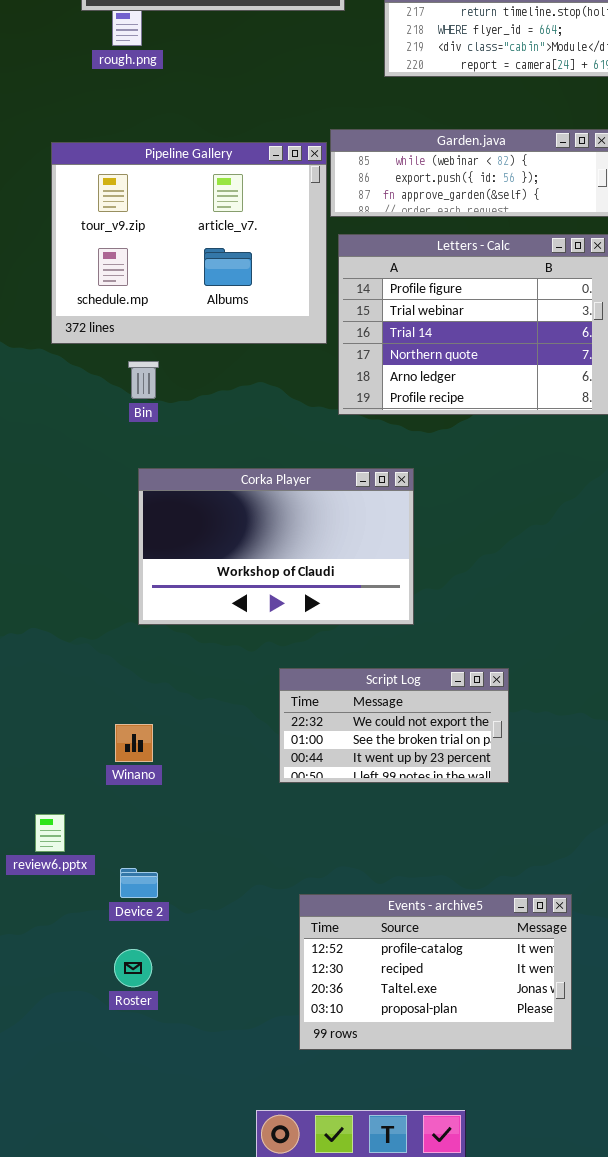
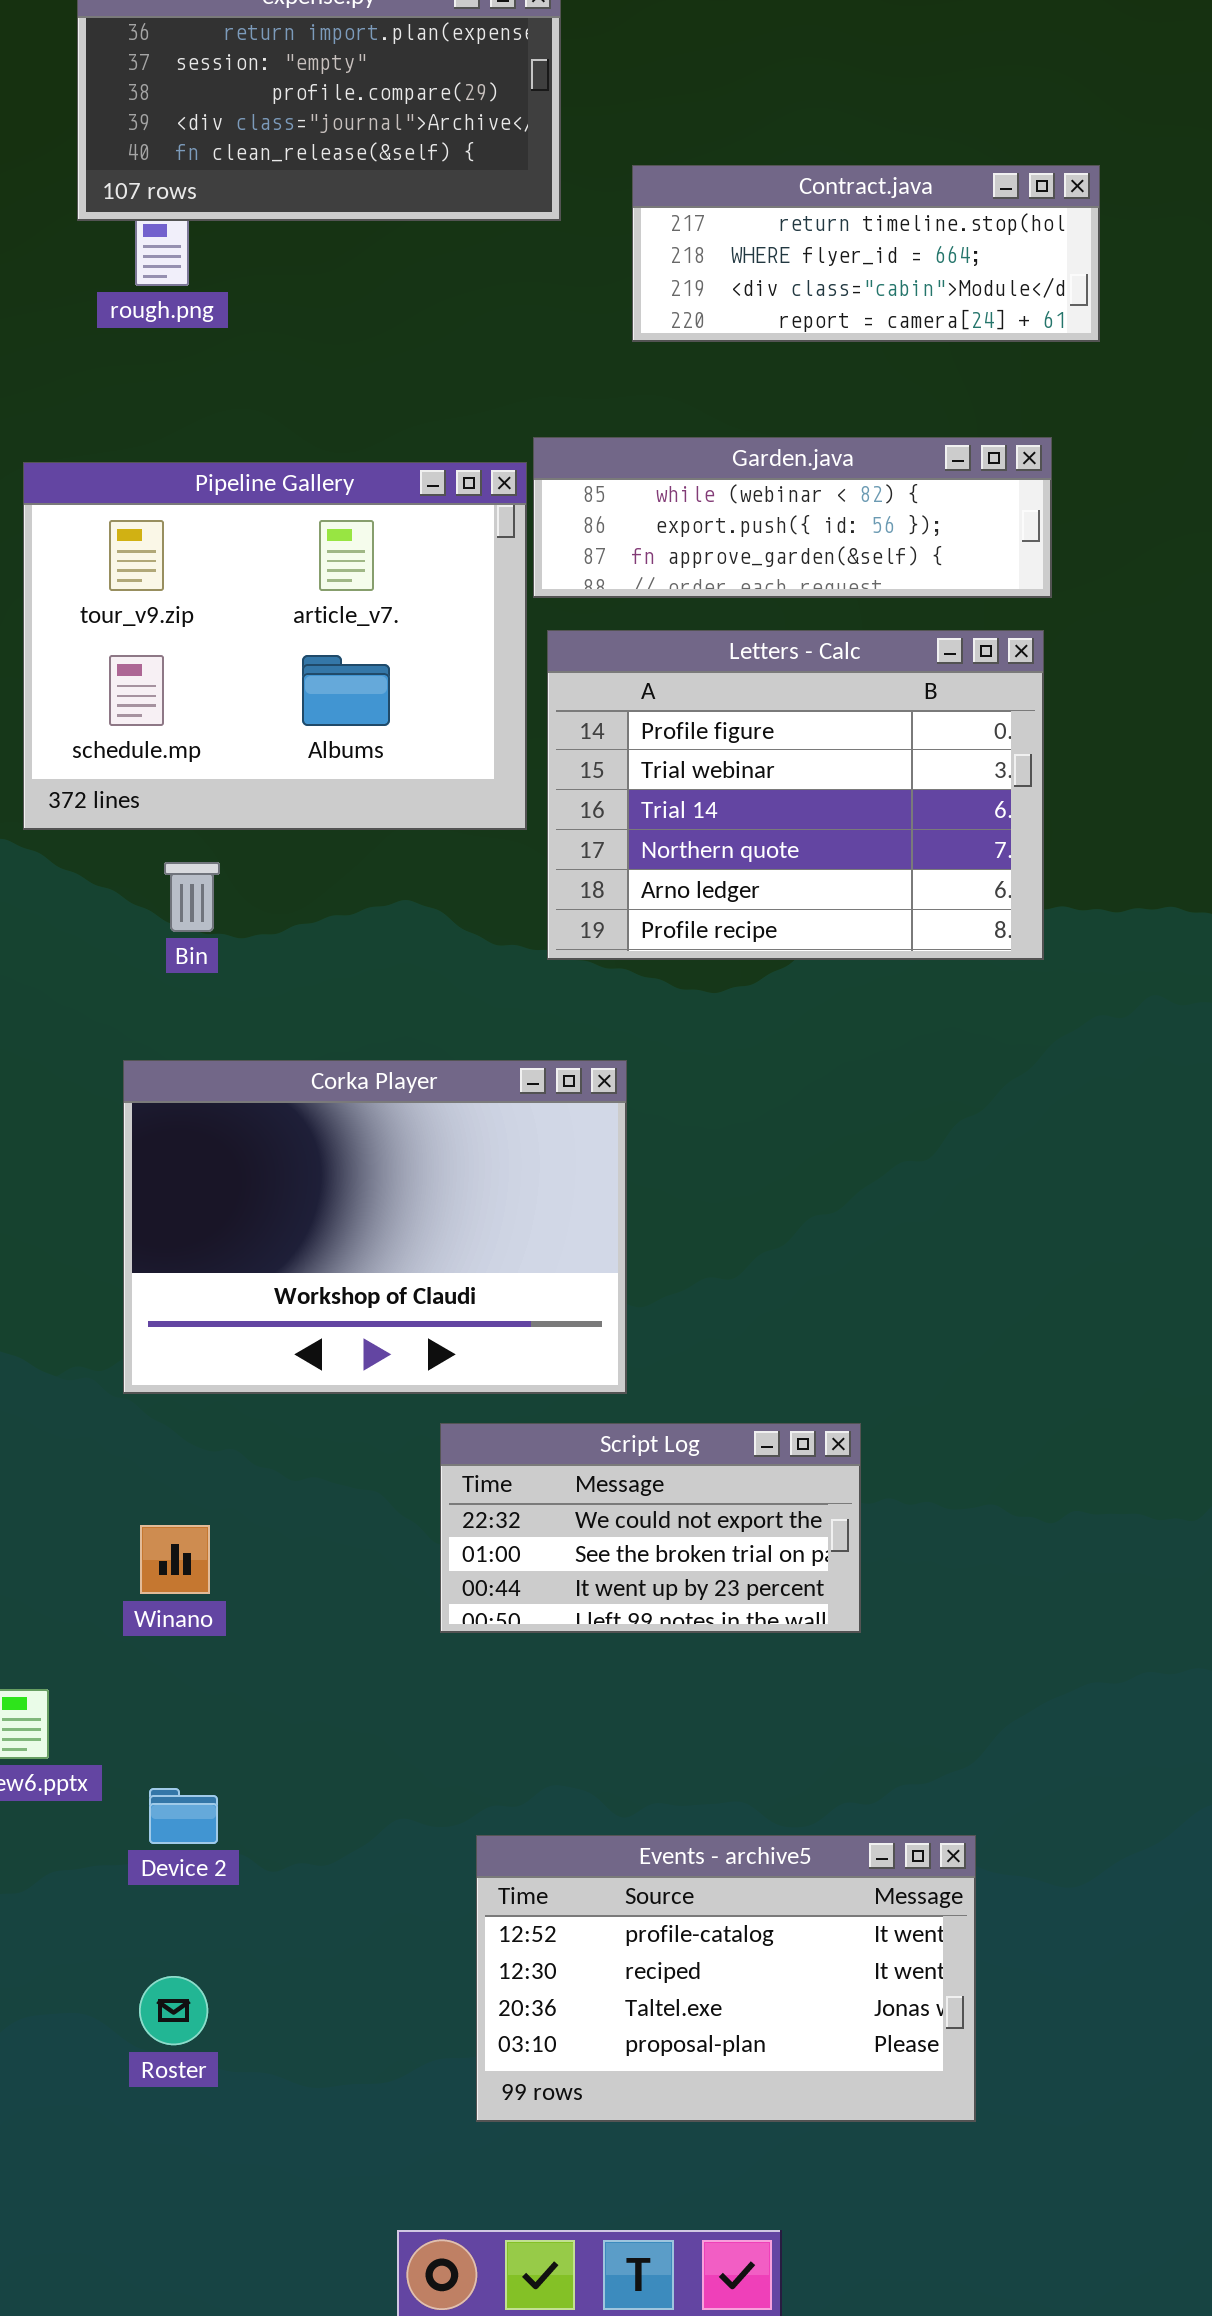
Corka Player: [138,468,414,625] -> [123,1060,627,1394], moved, resized
Roster: [114,949,152,987] -> [139,1976,208,2045], moved

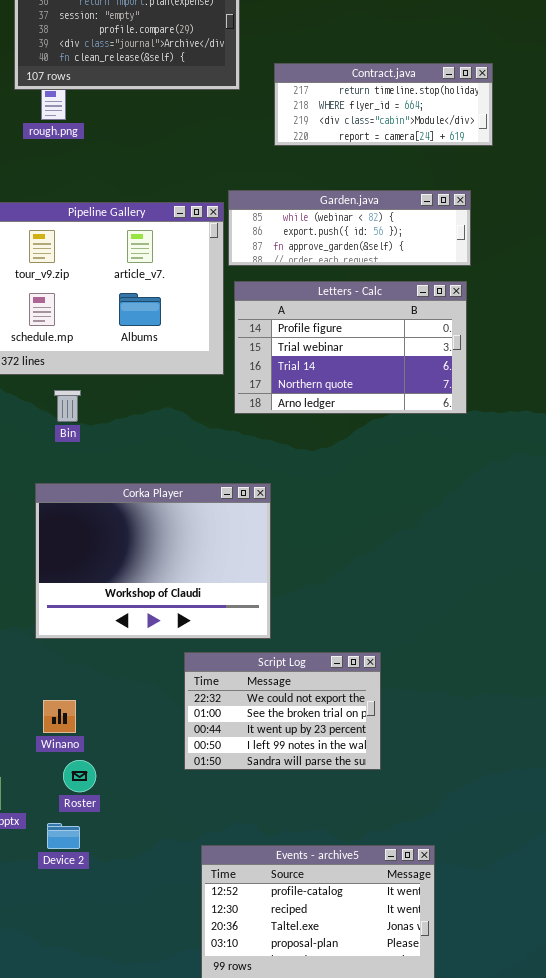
Letters - Calc: [547,630,1044,960] -> [234,281,467,414], resized
Script Log: [440,1423,861,1633] -> [184,652,381,770], resized
Roster: [139,1976,208,2045] -> [63,760,96,792], moved

